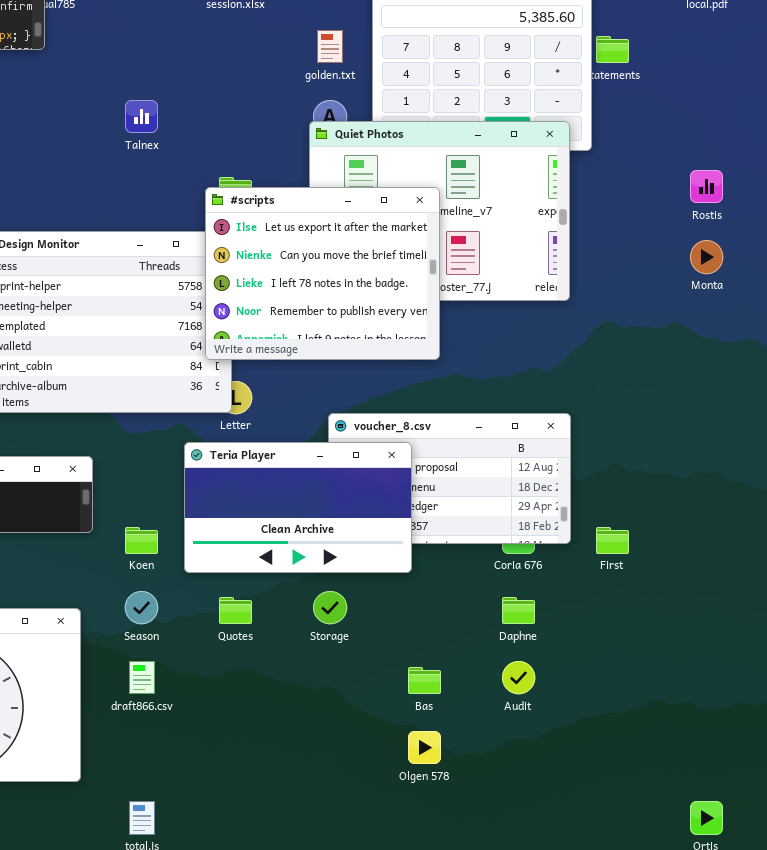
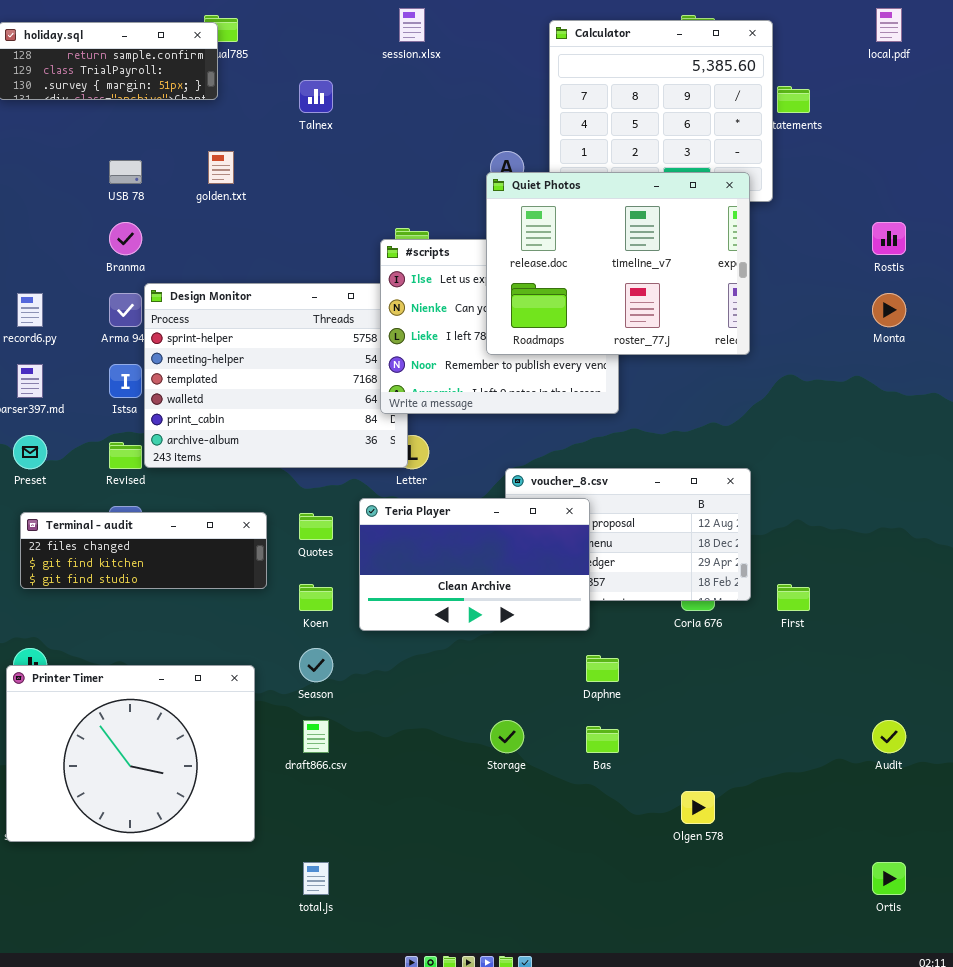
golden.txt: [317,30,343,63] -> [208,151,234,184], moved
Talnex: [125,100,158,133] -> [299,80,333,113], moved
Quiet Photos: [309,121,570,301] -> [486,172,750,355], raised
Storage: [313,591,347,624] -> [490,720,524,753], moved
Quotes: [219,597,252,624] -> [299,513,333,540], moved
Daphne: [502,597,535,624] -> [586,655,619,682], moved
Audit: [502,661,535,694] -> [872,720,906,753], moved
Olgen 578: [408,731,441,764] -> [681,791,715,824], moved

